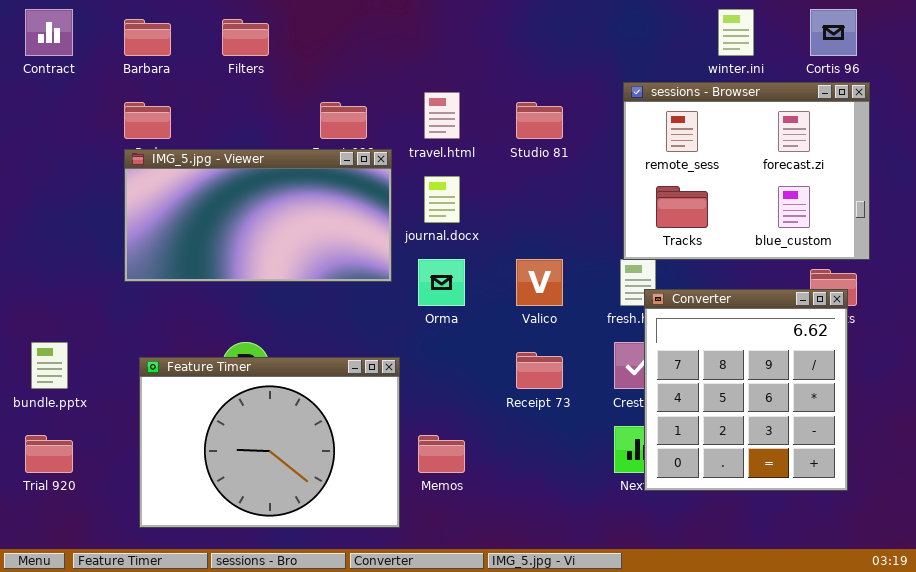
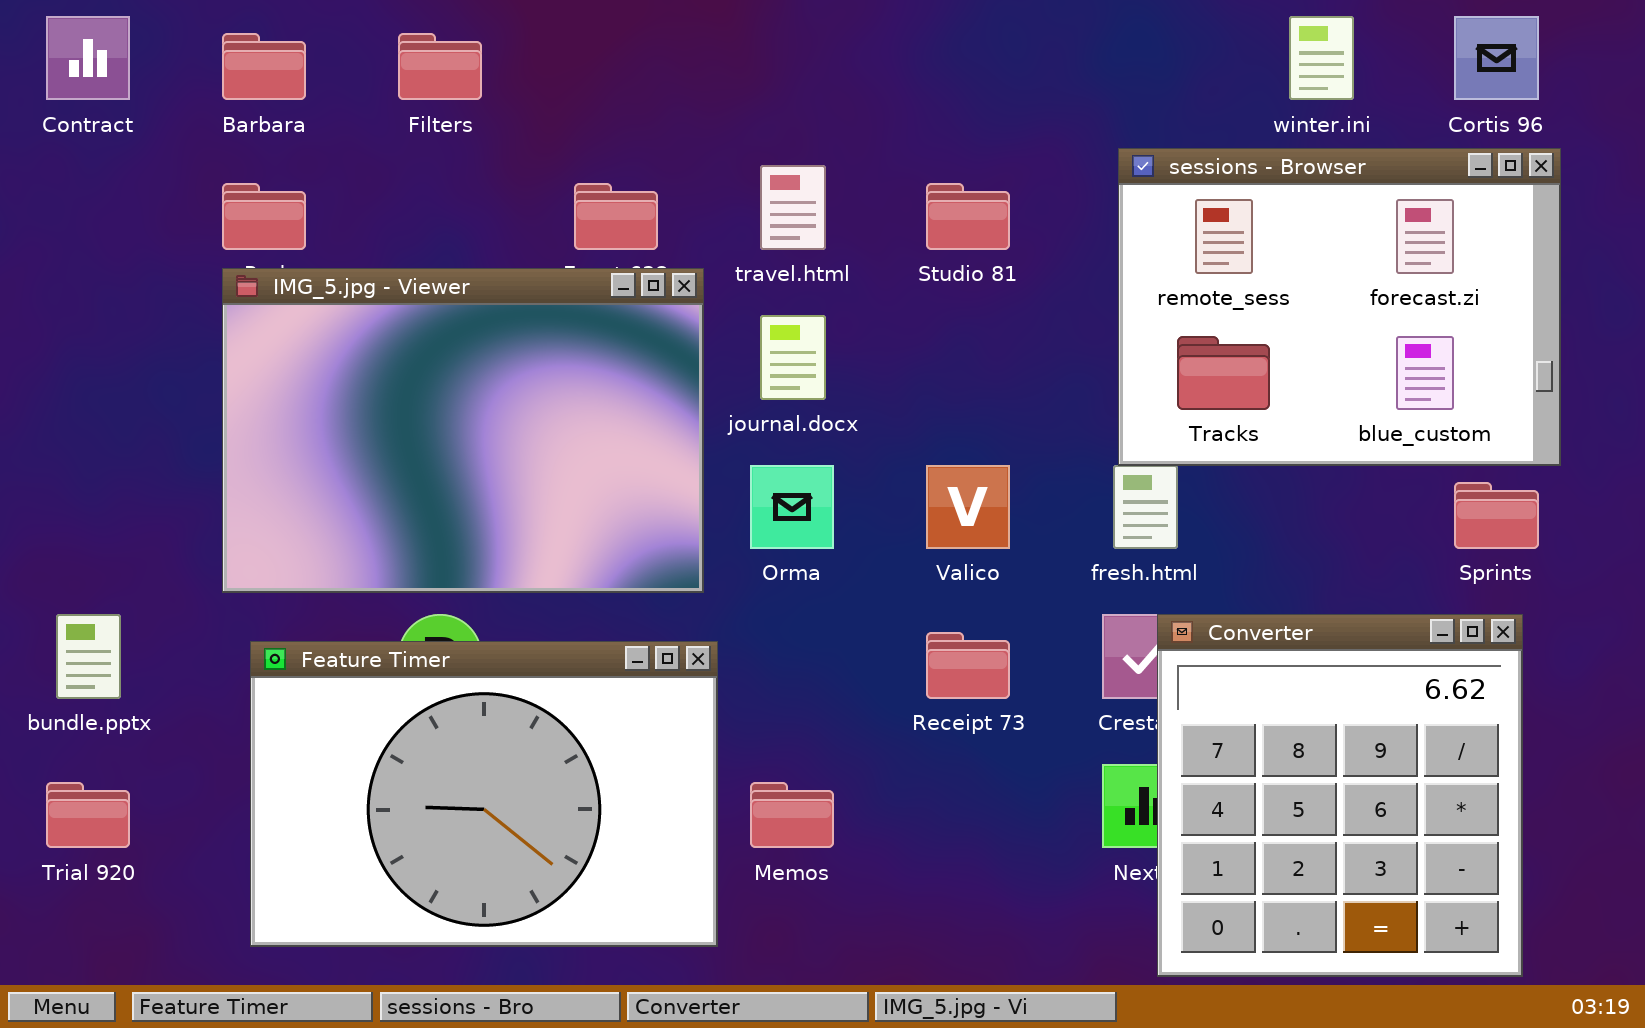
IMG_5.jpg - Viewer: [124,149,392,282] -> [222,268,704,593], resized
Converter: [644,289,848,491] -> [1157,614,1523,977], moved

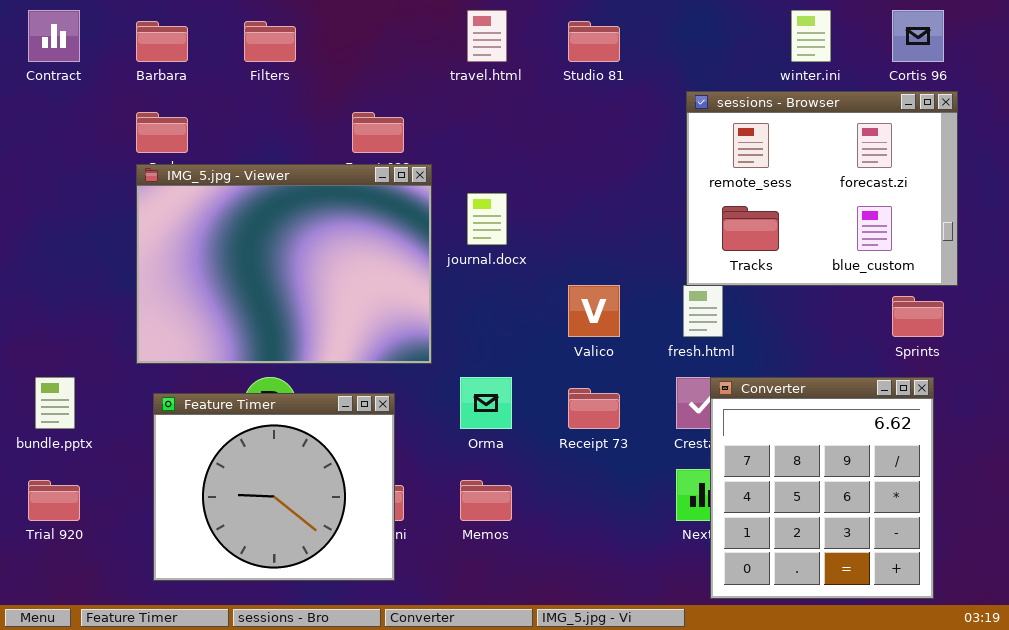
travel.html: [760,165,826,250] -> [467,10,507,62], moved
Studio 81: [926,183,1010,250] -> [568,21,620,62], moved
Orma: [750,465,834,549] -> [460,377,512,429], moved
Feature Timer: [250,641,718,947] -> [153,393,395,581], resized

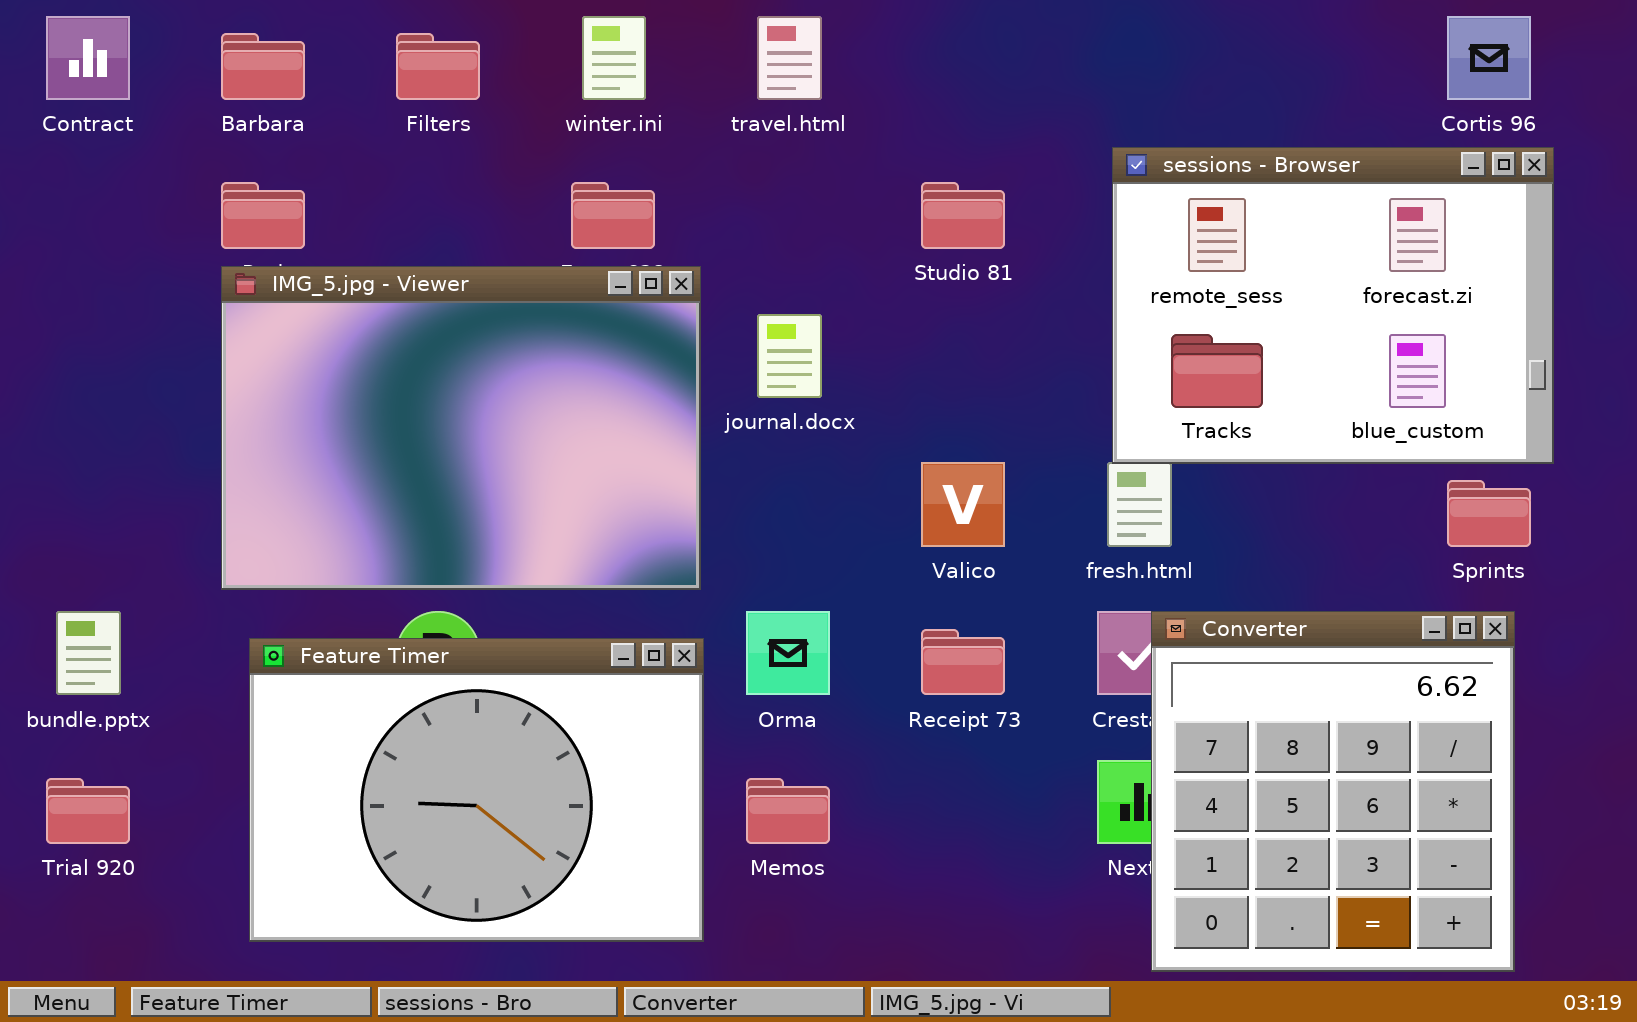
winter.ini: [791,10,831,62] -> [582,16,646,100], moved
Studio 81: [568,21,620,62] -> [921,182,1005,249], moved
Feature Timer: [153,393,395,581] -> [249,638,704,942], resized

